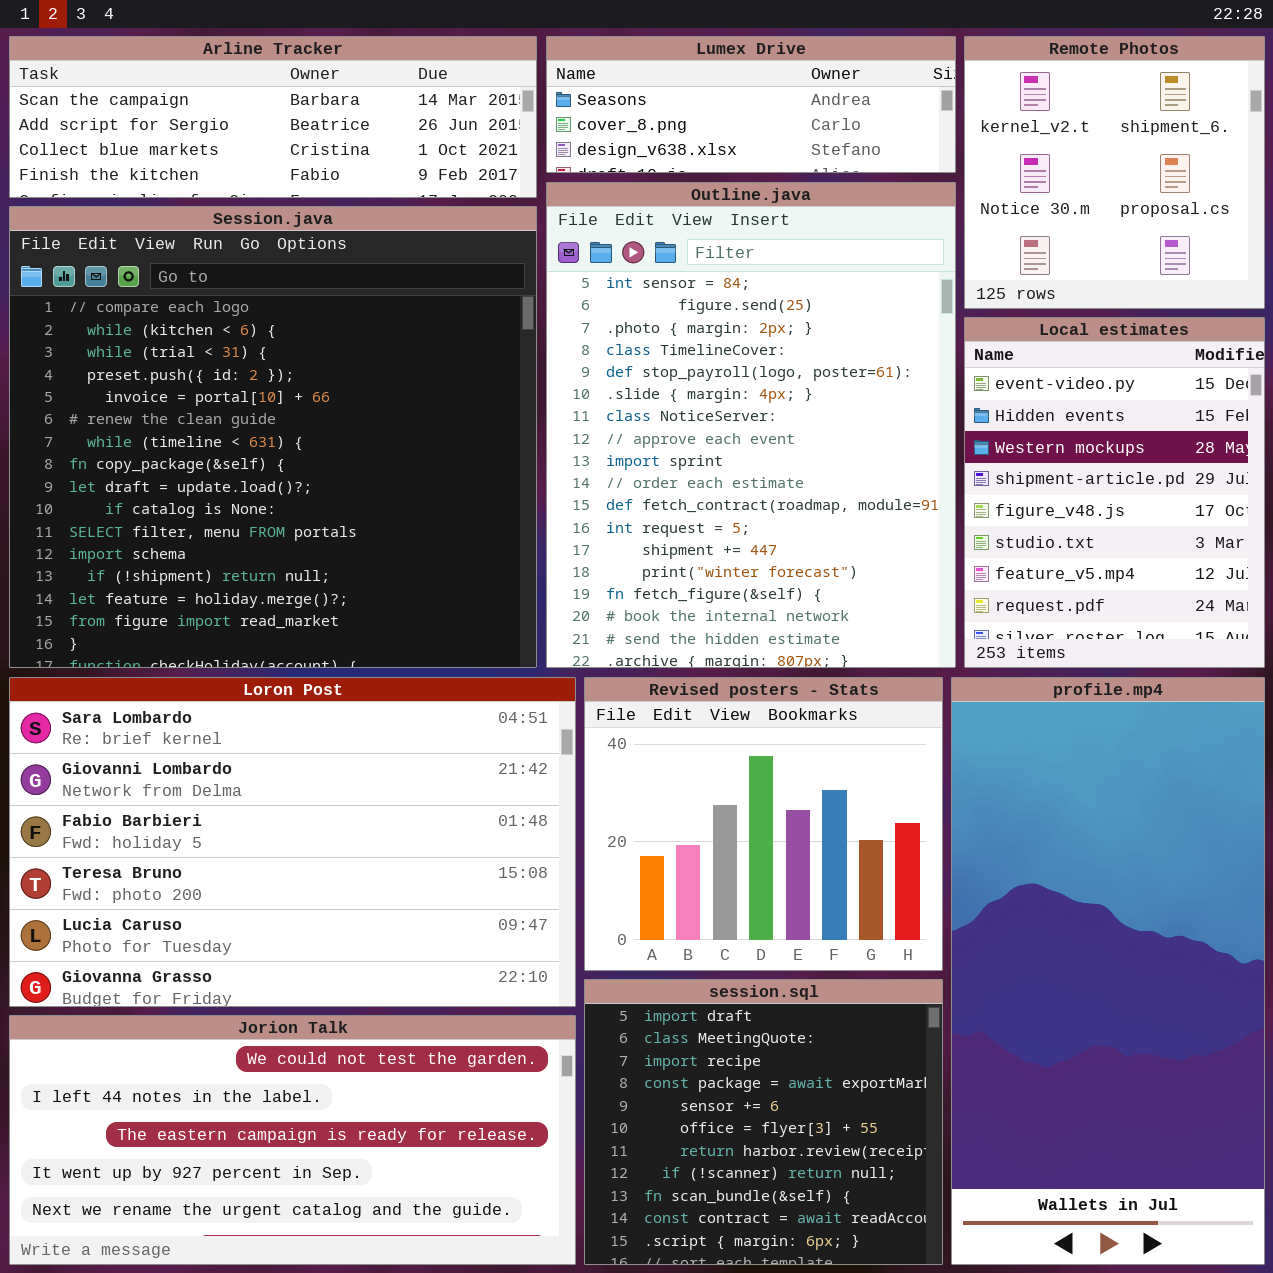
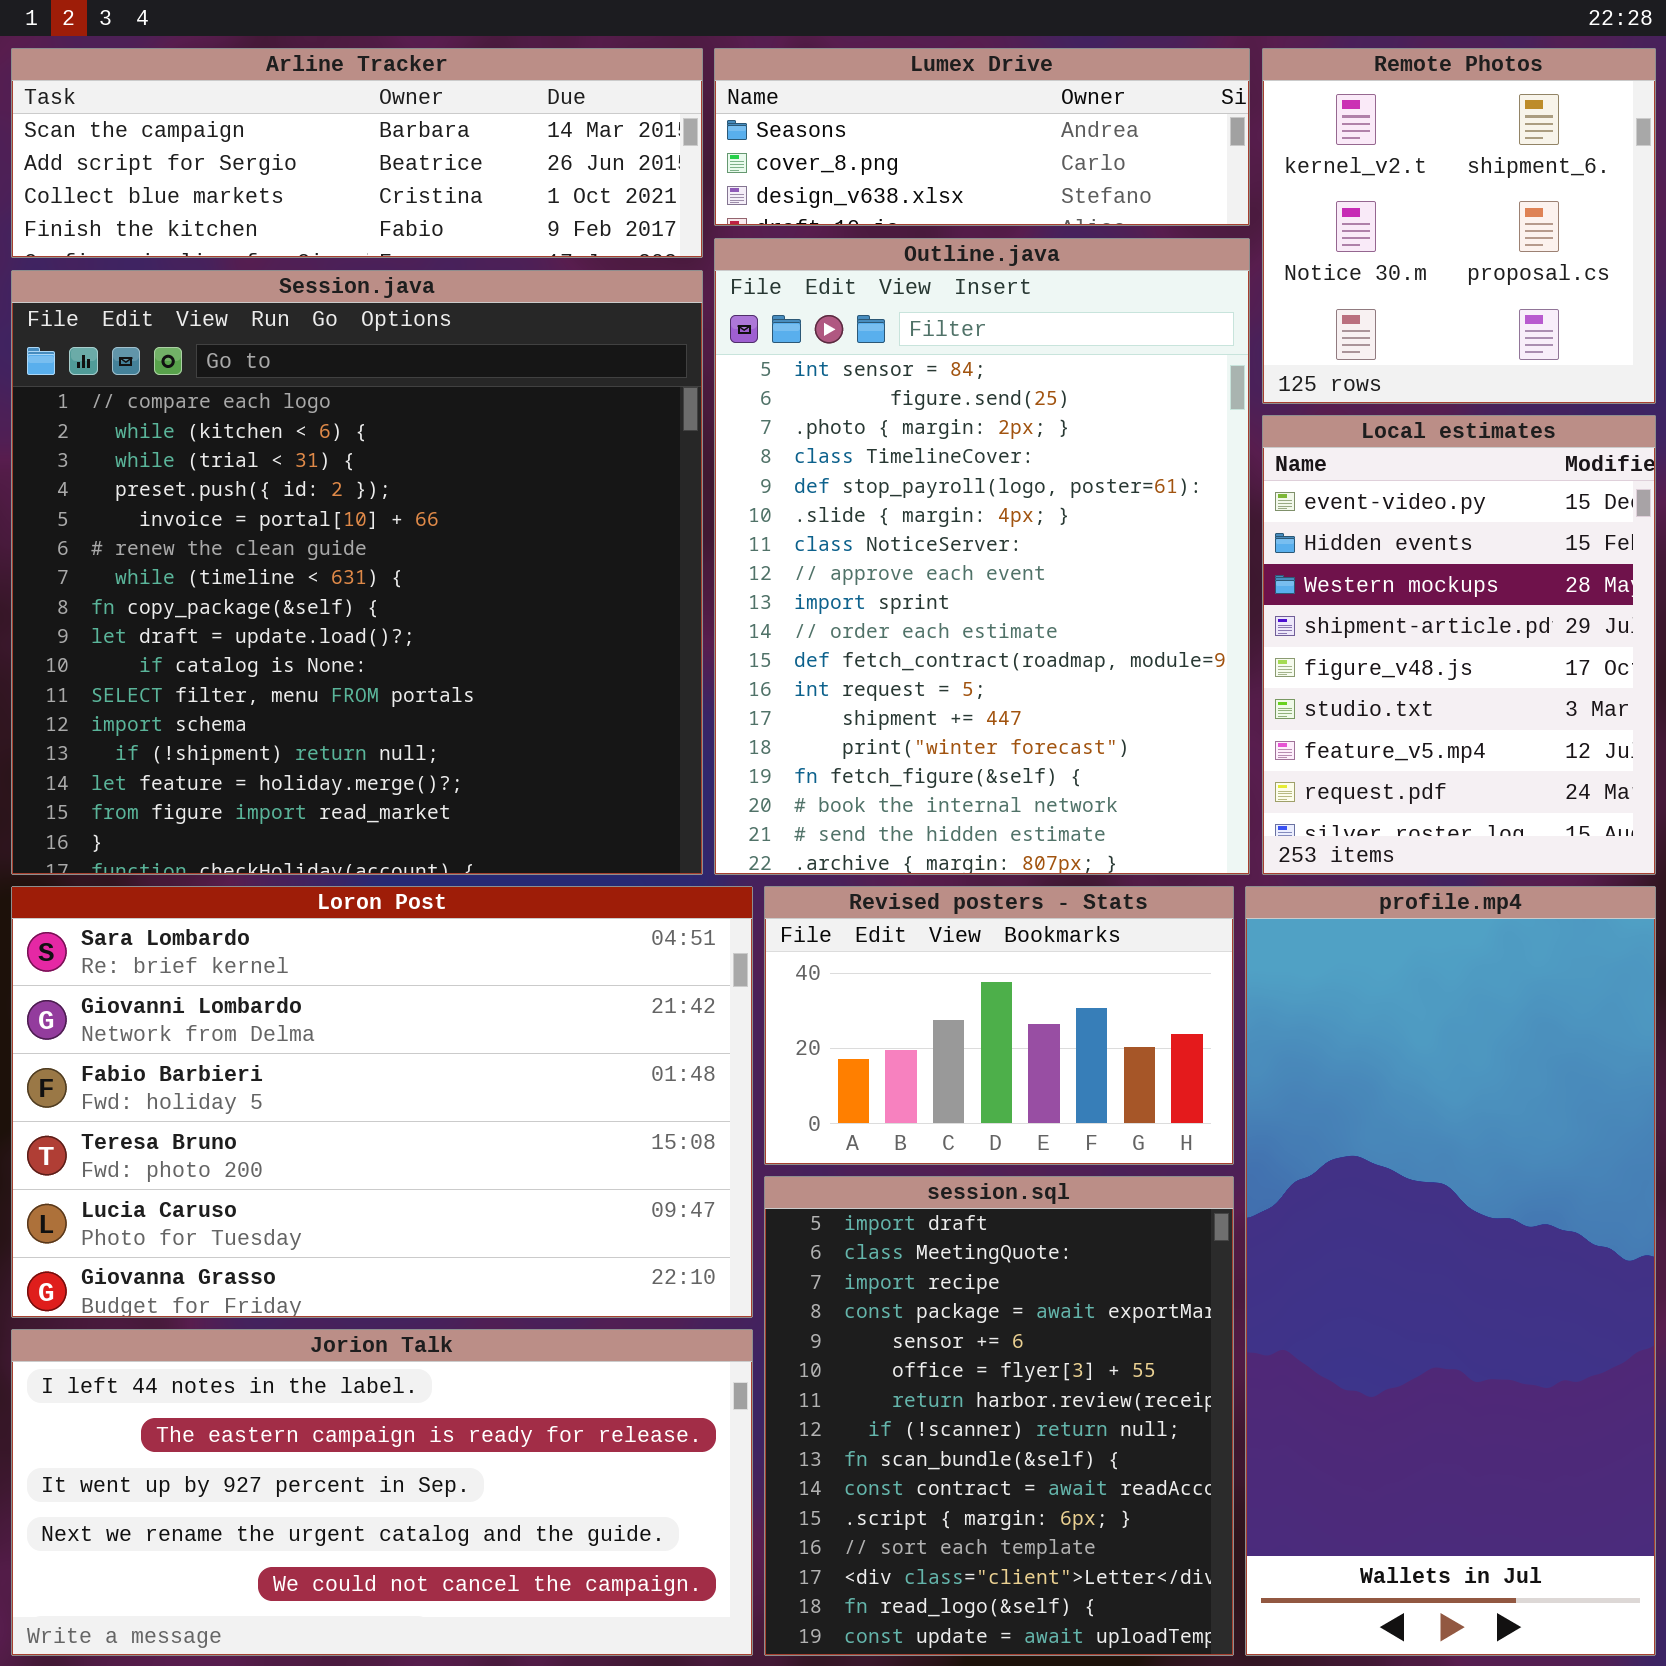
Revised posters - Stats: [584,677,943,971] -> [764,886,1234,1165], resized
session.sql: [584,979,943,1265] -> [764,1176,1234,1656], resized
Jorion Talk: [9,1015,576,1265] -> [11,1329,753,1656], scrolled down 1 row

